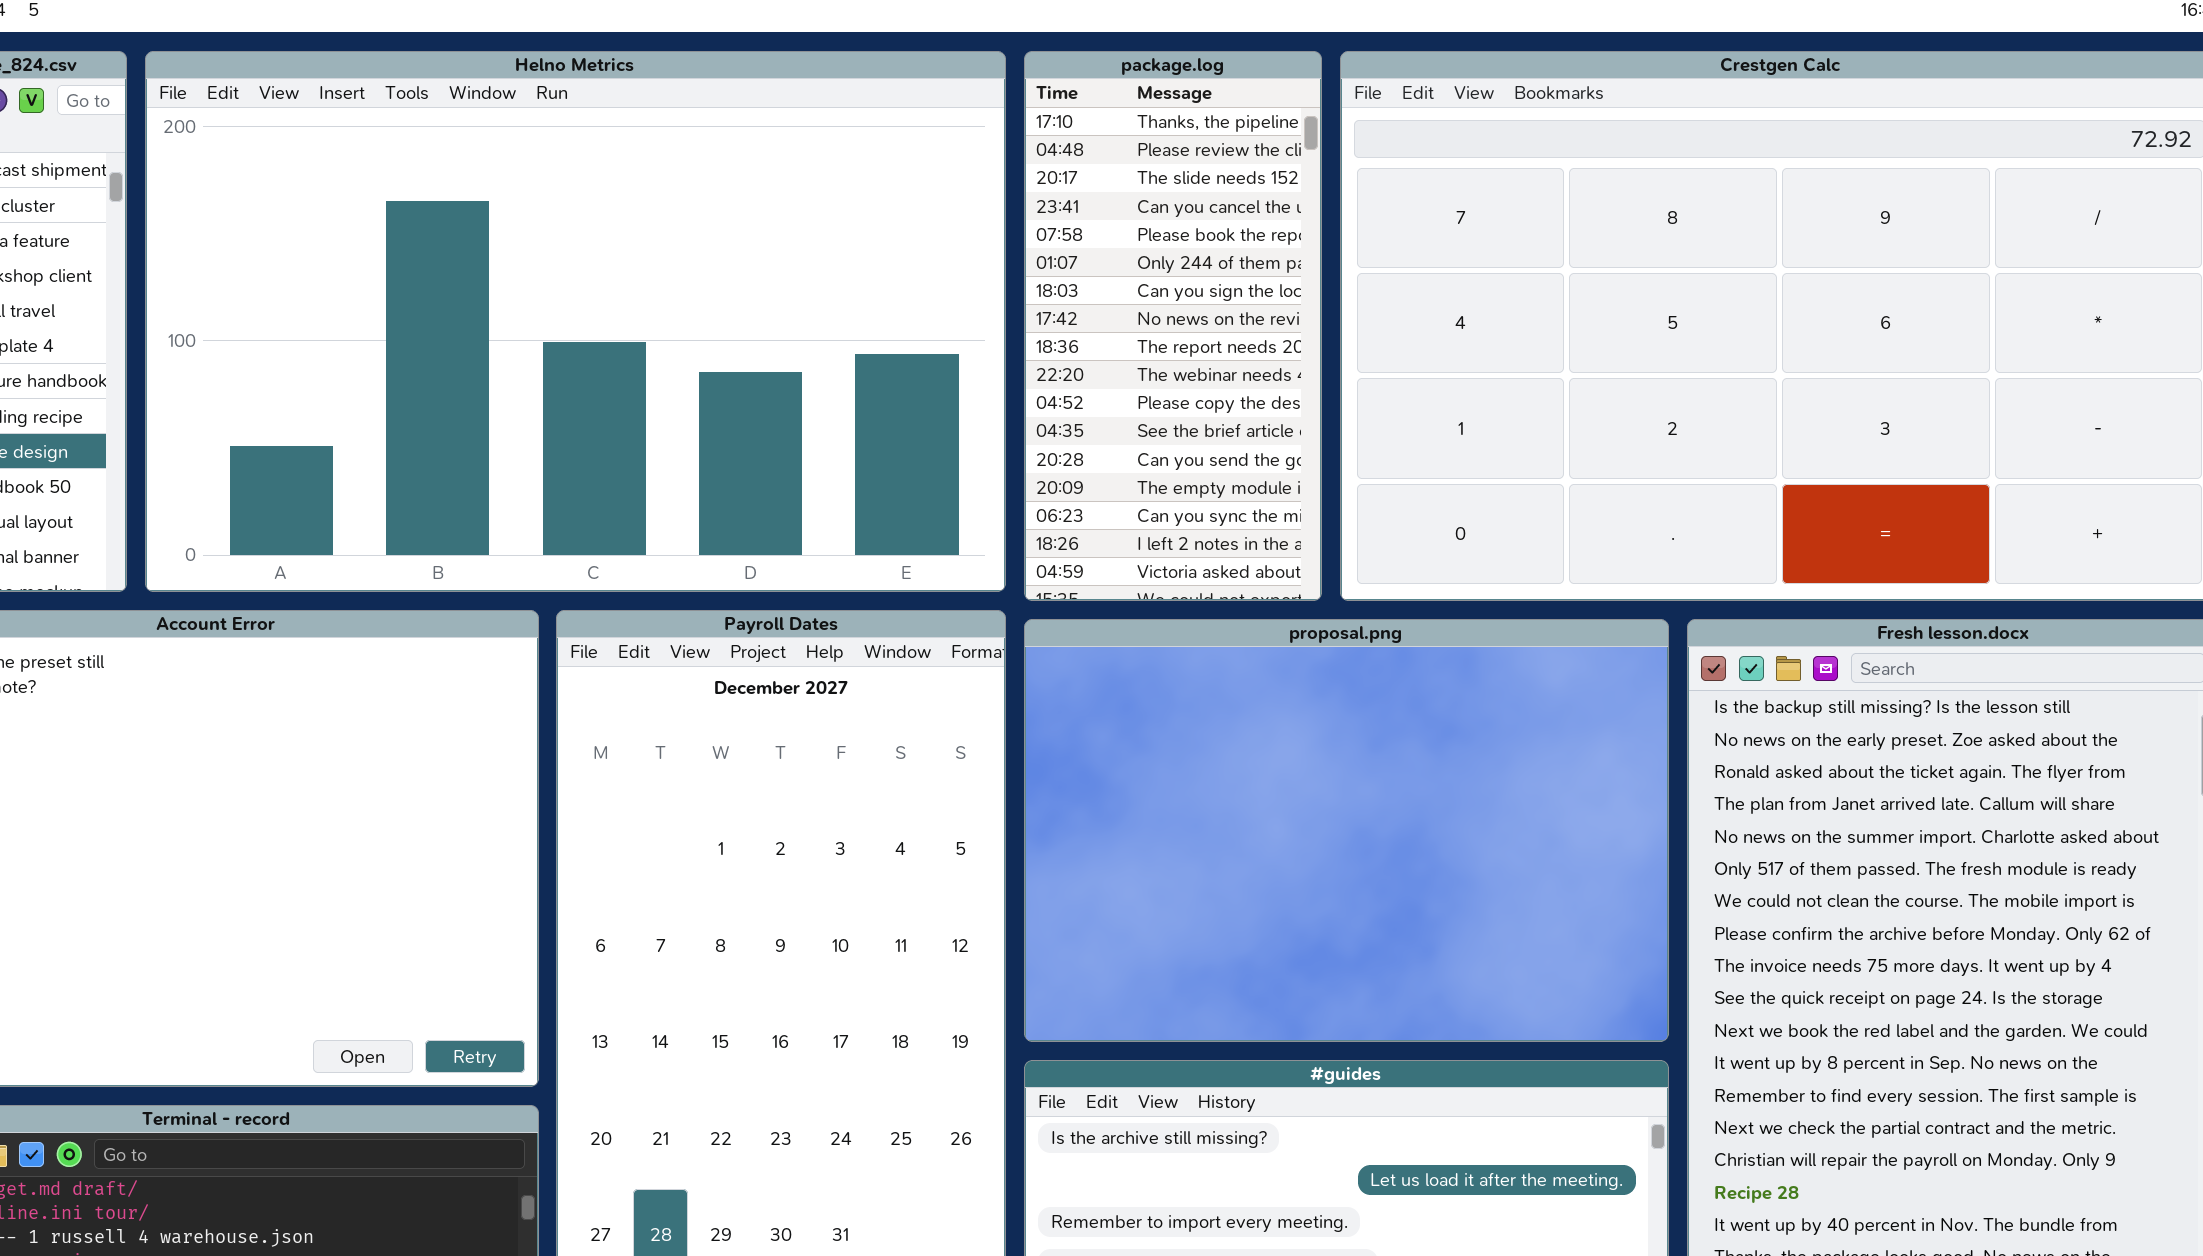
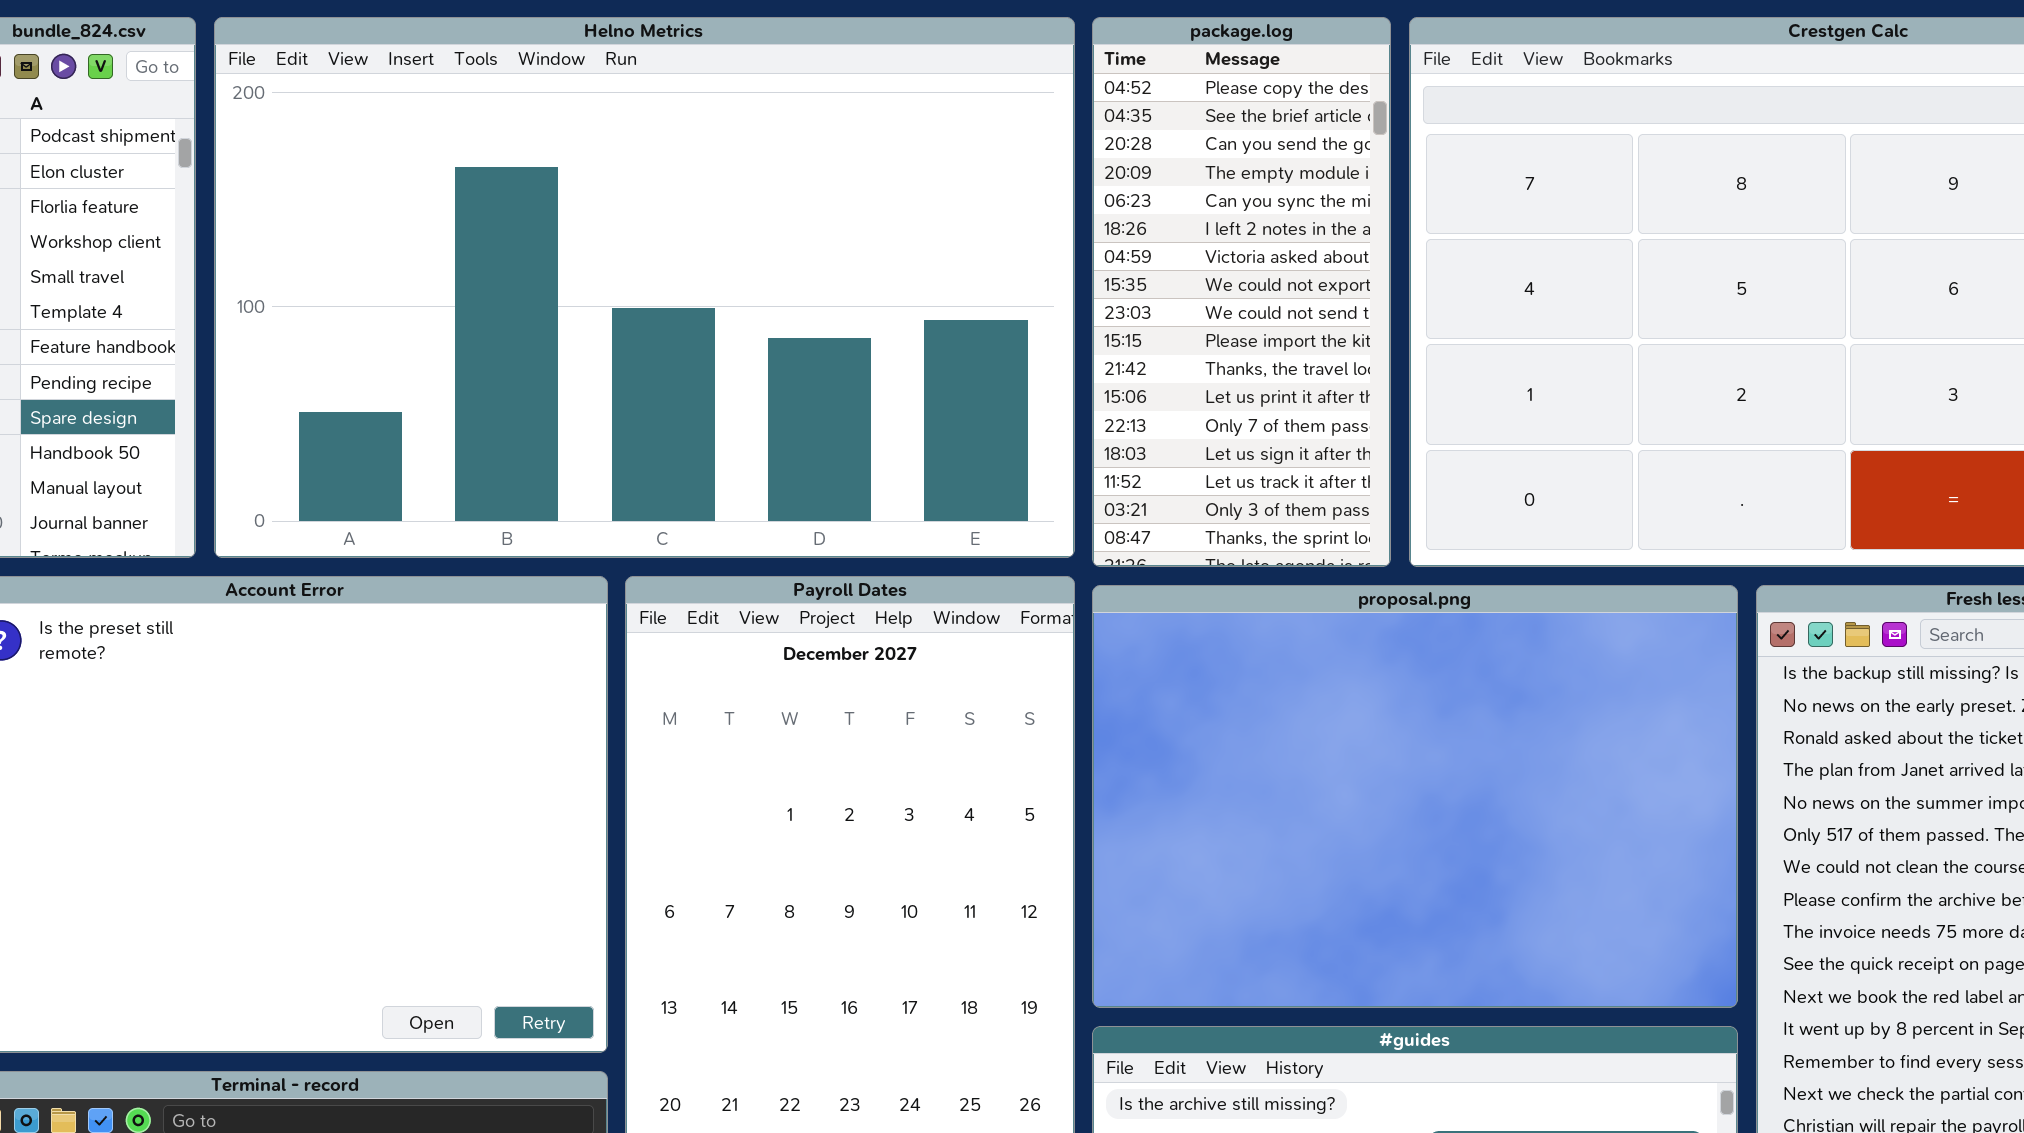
package.log: [1024,51,1322,601] -> [1092,17,1391,567], scrolled down 10 rows

